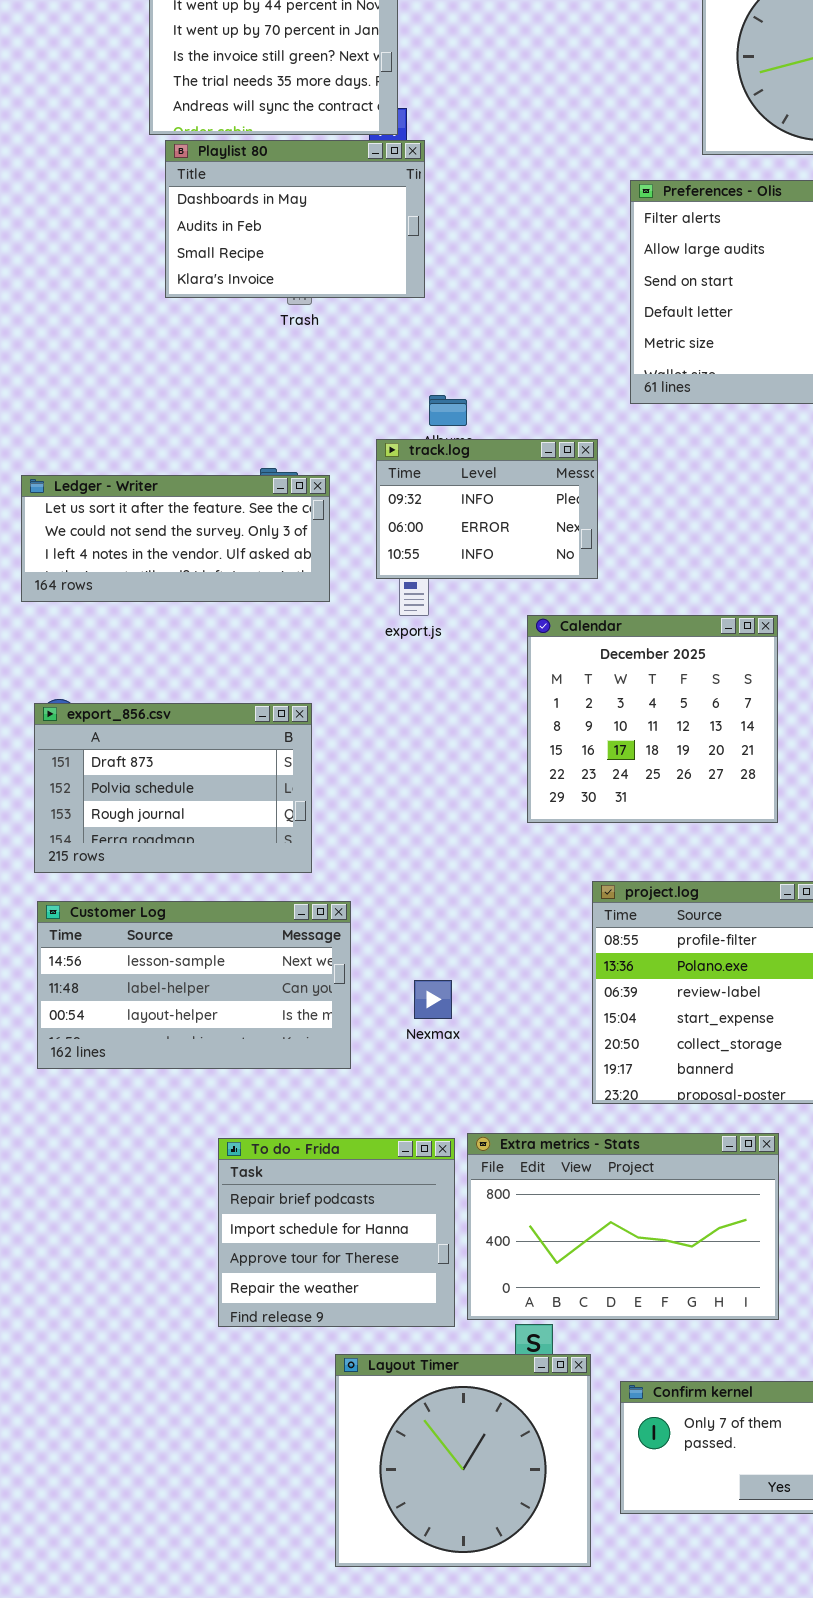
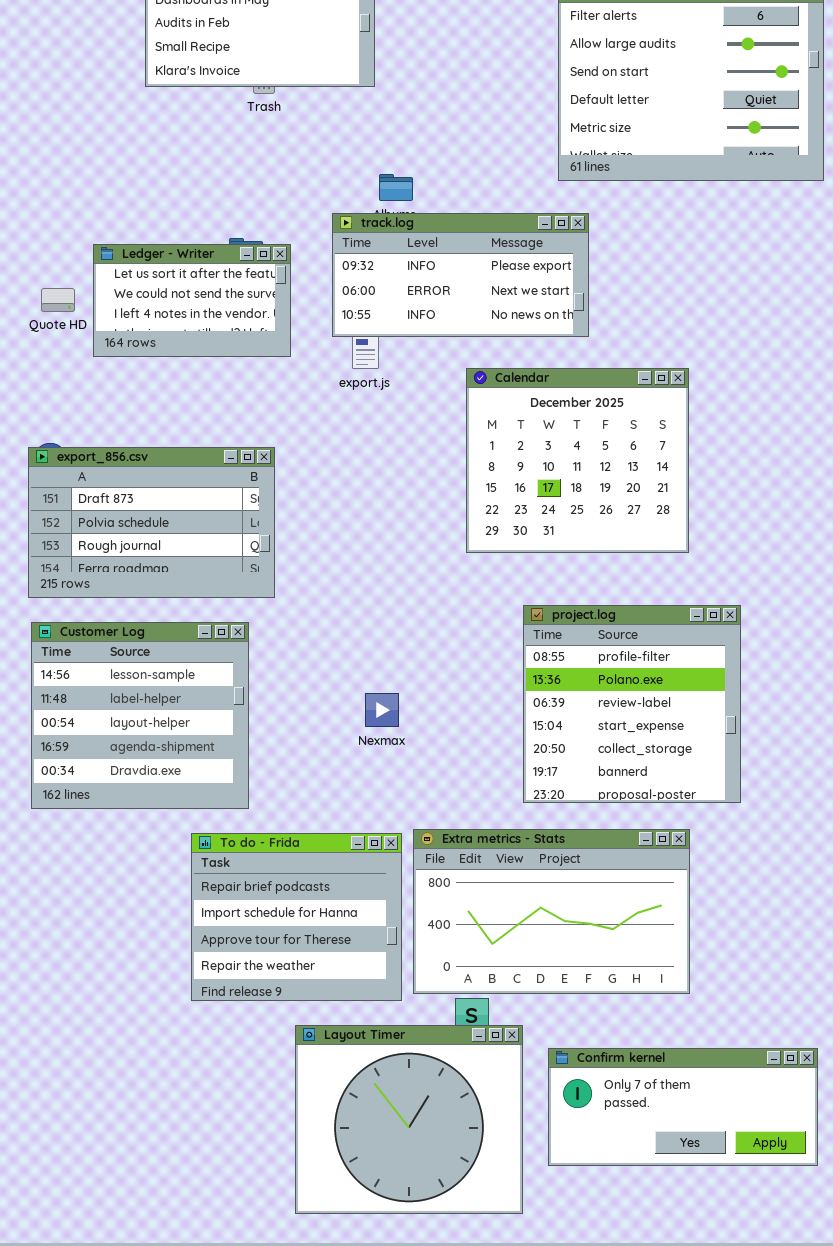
track.log: [376,439,598,579] -> [332,213,589,337], resized
Ledger - Writer: [21,475,330,602] -> [93,244,291,357], resized
Customer Log: [37,901,351,1069] -> [31,622,249,809], resized

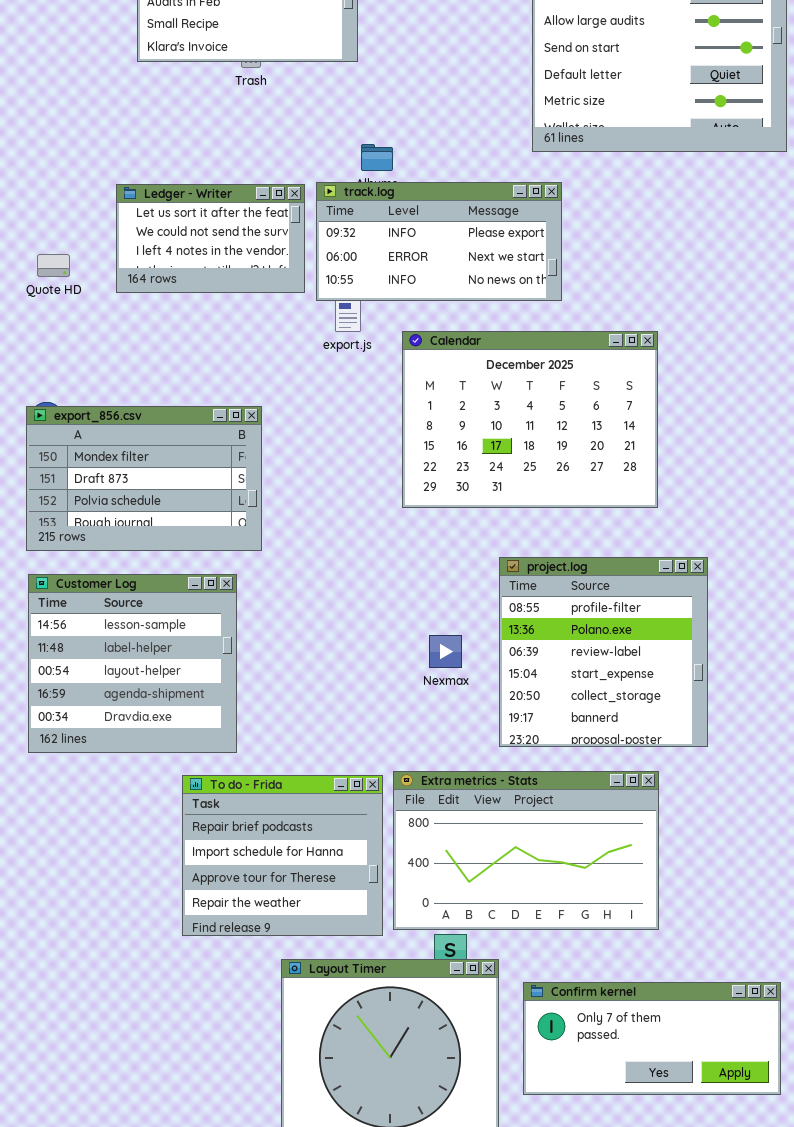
Ledger - Writer: [93,244,291,357] -> [116,184,305,293], moved
Calendar: [466,368,689,553] -> [402,331,658,508], resized
export_856.csv: [28,447,275,598] -> [26,406,262,551], scrolled up 1 row
Nexmax: [365,693,399,727] -> [429,635,462,668], moved

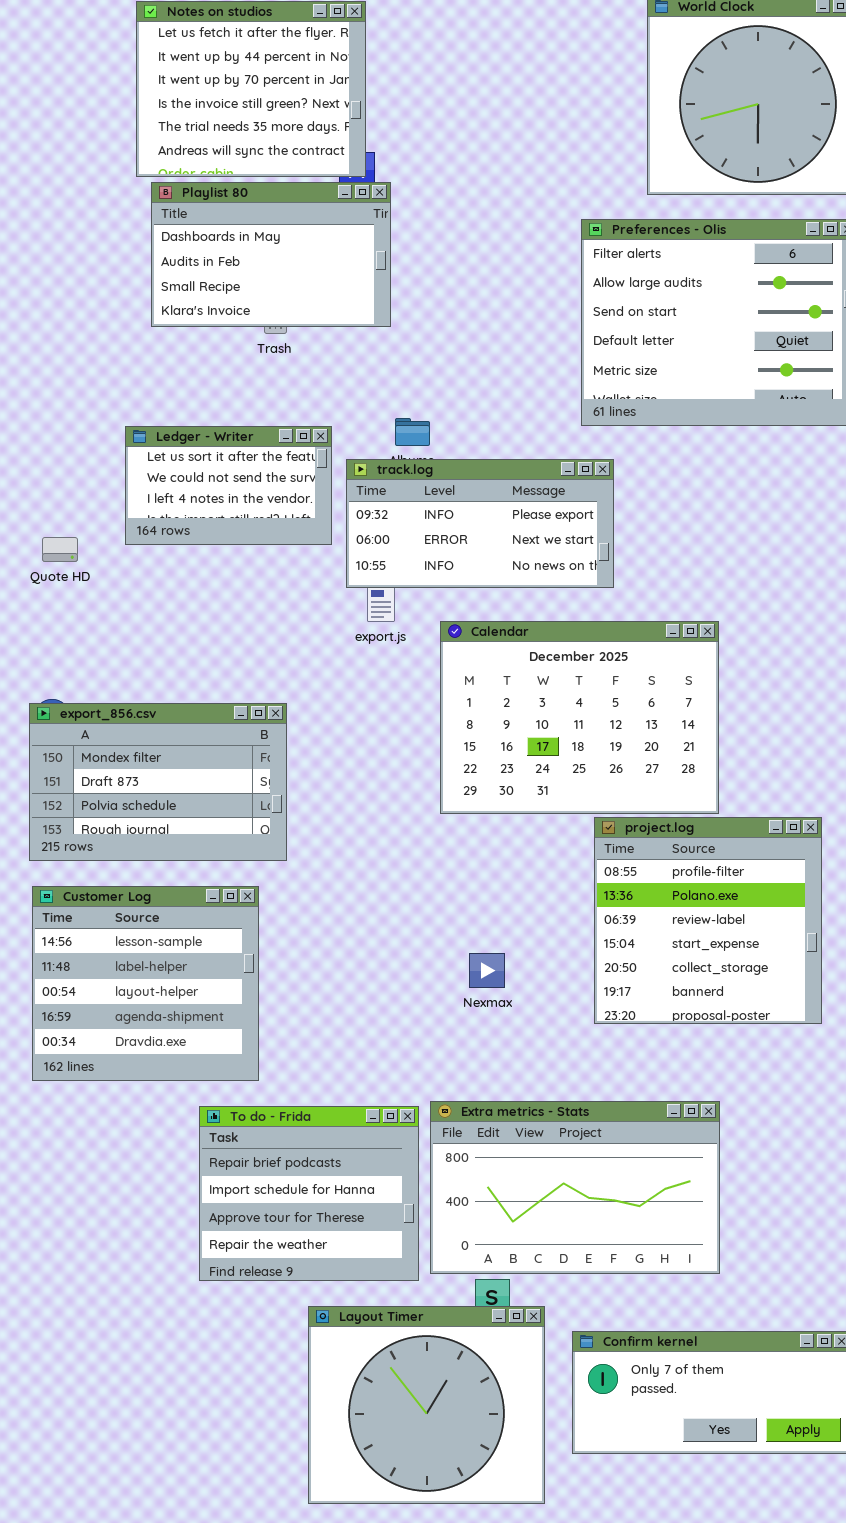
Ledger - Writer: [116,184,305,293] -> [125,426,332,545], moved
project.log: [499,557,708,747] -> [594,817,822,1024], moved

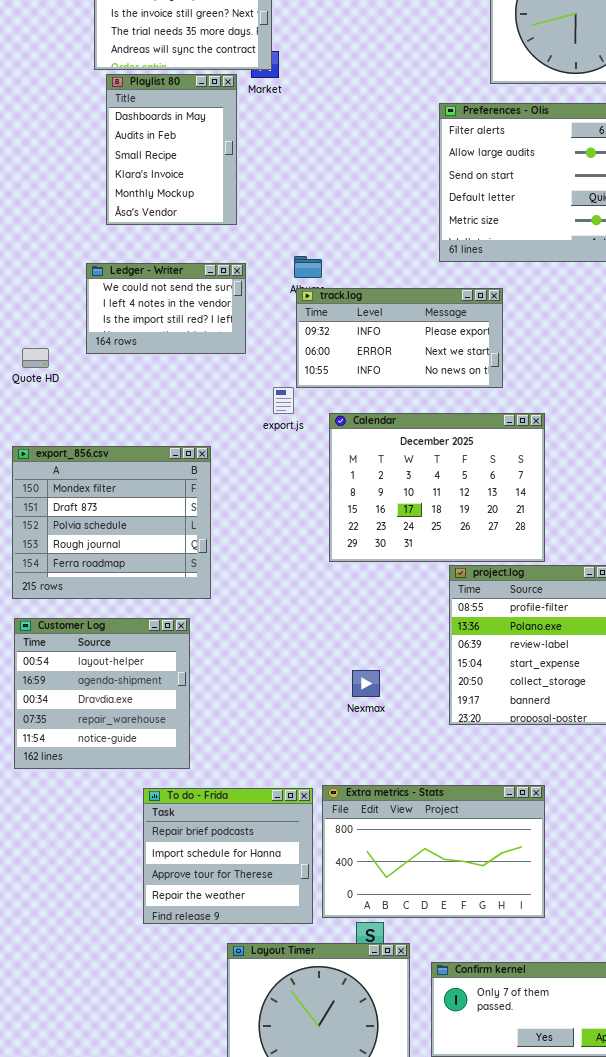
Playlist 80: [151,182,391,327] -> [106,74,237,225], resized
Ledger - Writer: [125,426,332,545] -> [86,263,246,354], scrolled down 1 row
track.log: [346,459,614,588] -> [296,288,503,388], moved
export_856.csv: [29,703,287,861] -> [12,446,211,599], resized
Customer Log: [32,886,259,1081] -> [14,618,190,769], scrolled down 2 rows

